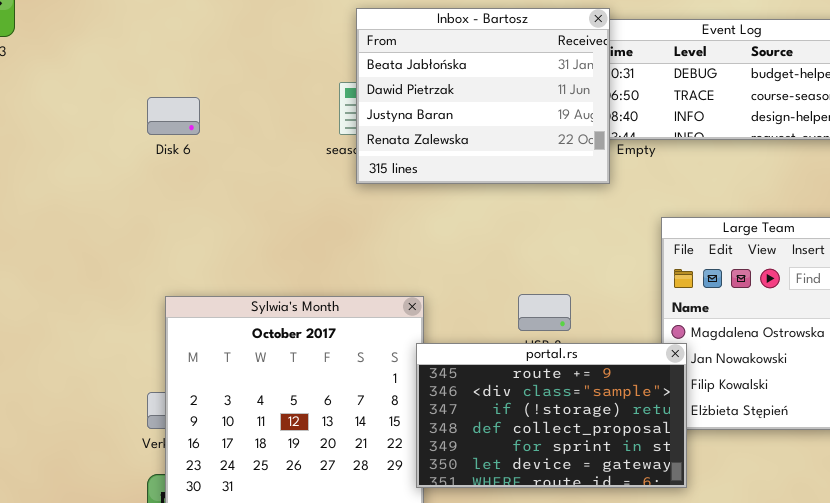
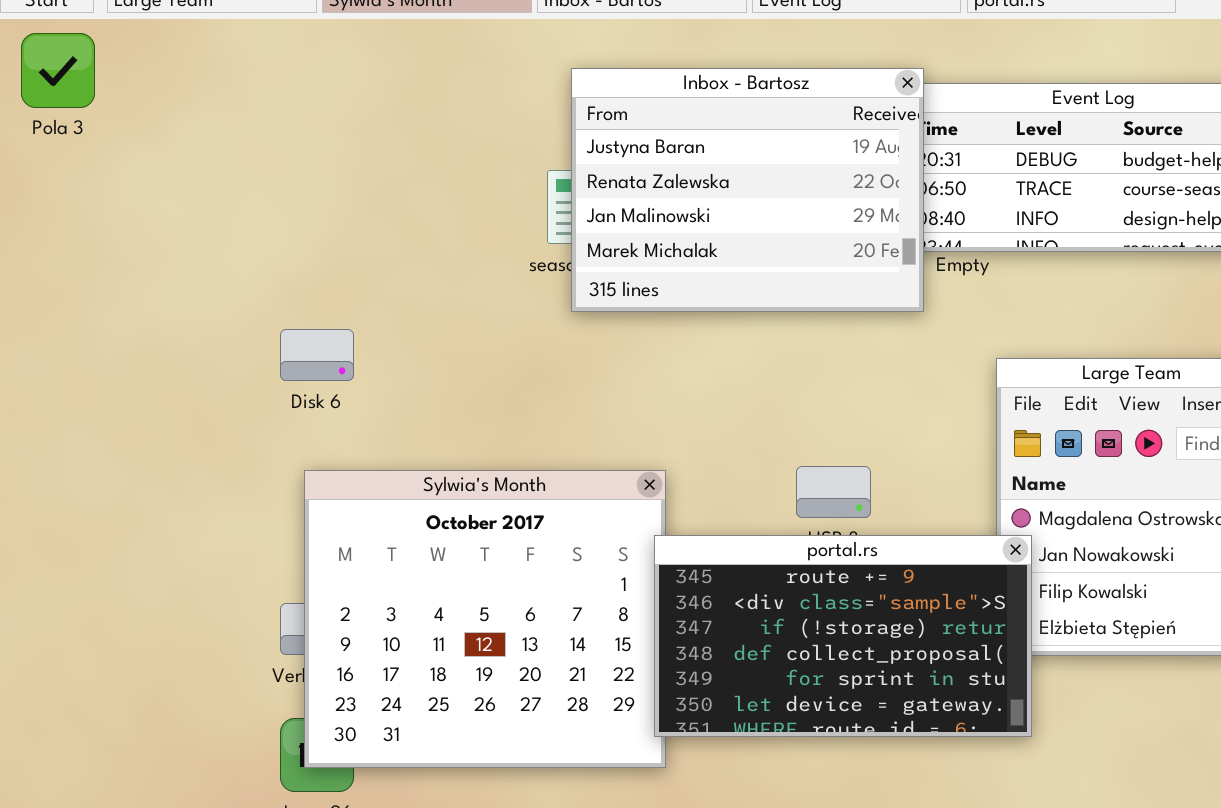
Inbox - Bartosz: [356,8,610,184] -> [571,68,924,312], scrolled down 2 rows
Disk 6: [147,97,200,135] -> [280,329,354,381], moved

